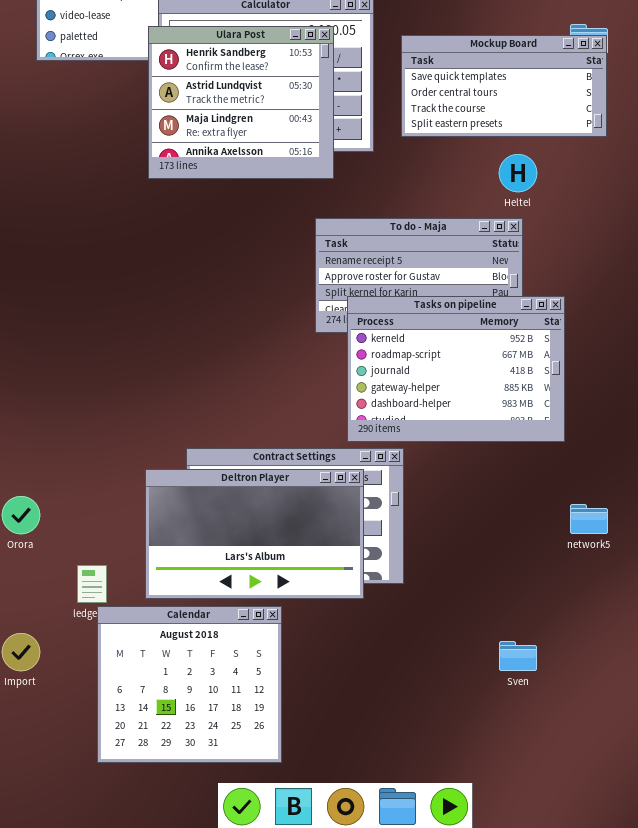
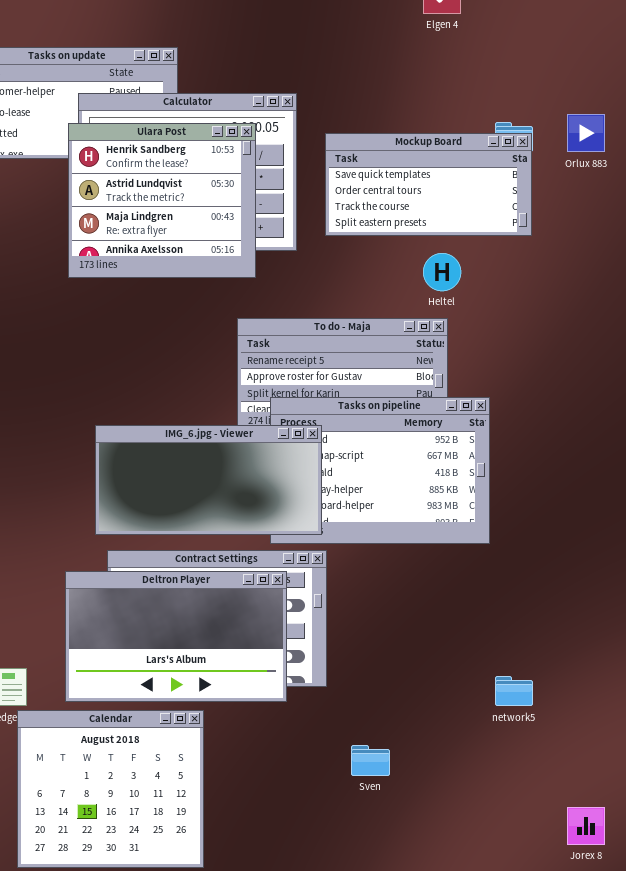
IMG_6.jpg - Viewer: none -> [95,425,322,535], opened
network5: [570,504,608,534] -> [495,676,533,706], moved
Sven: [499,641,537,671] -> [351,745,390,776], moved

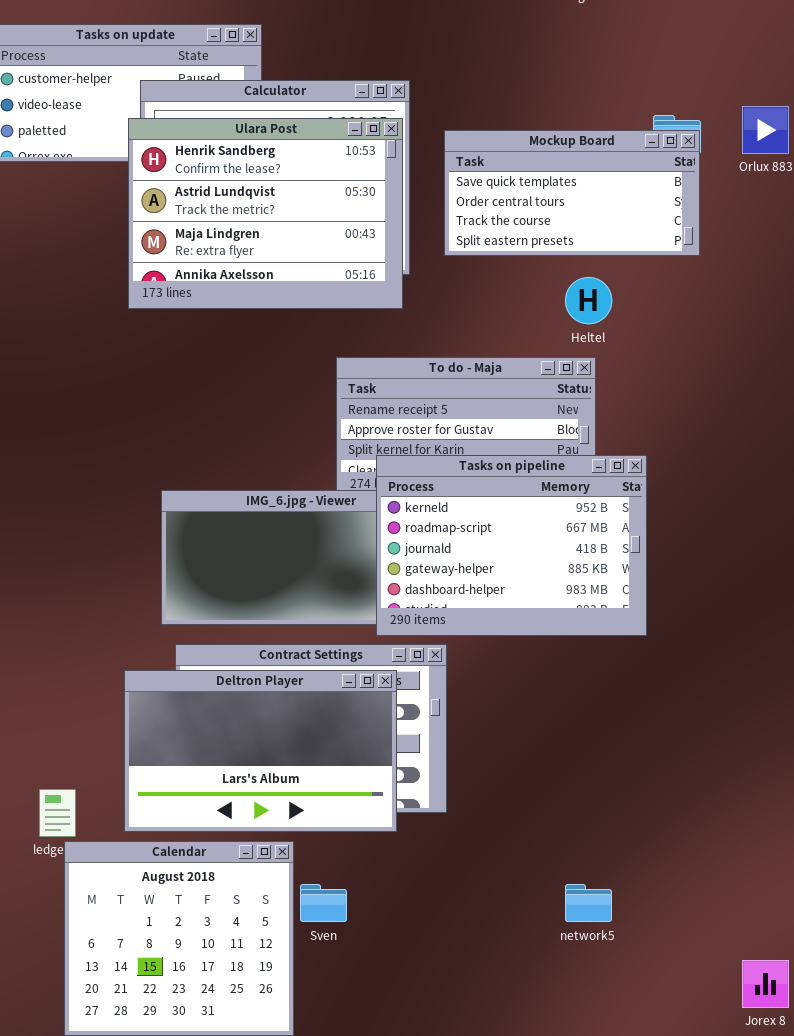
Ulara Post: [68,123,256,278] -> [128,118,403,309], resized
Tasks on pipeline: [270,397,490,544] -> [376,455,647,636], raised
network5: [495,676,533,706] -> [565,884,612,922], moved
Sven: [351,745,390,776] -> [300,884,347,922], moved

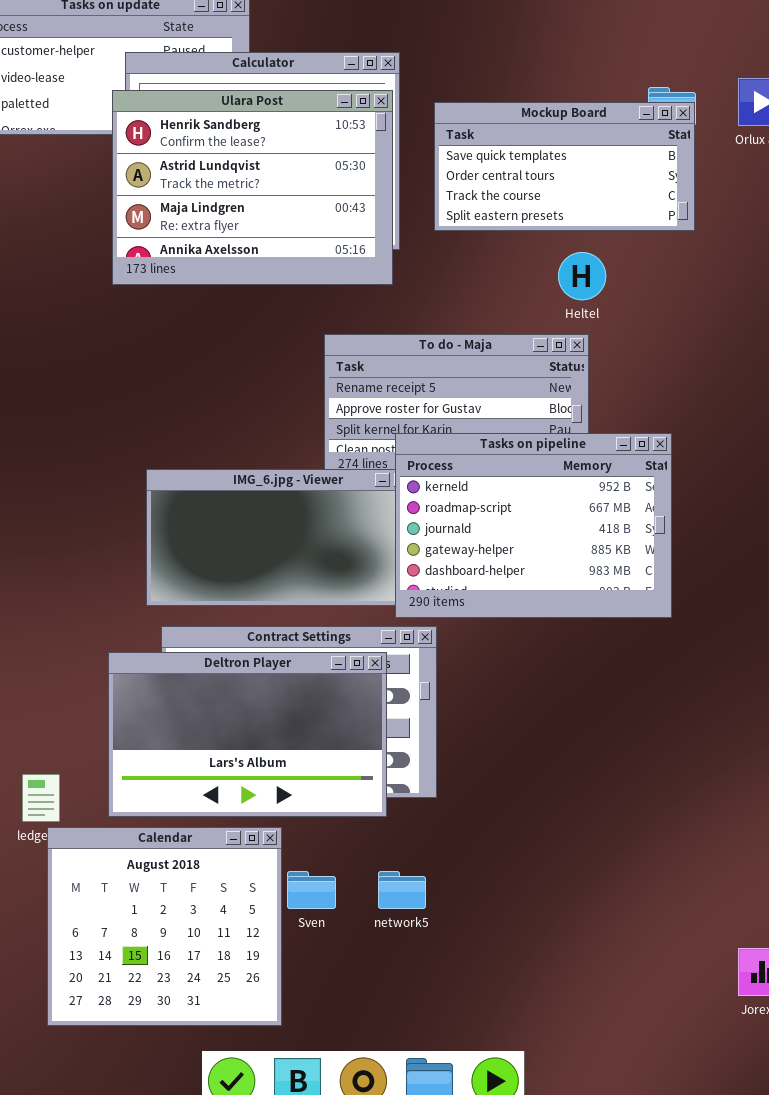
Tasks on pipeline: [376,455,647,636] -> [395,433,672,618], moved
network5: [565,884,612,922] -> [378,871,426,909], moved

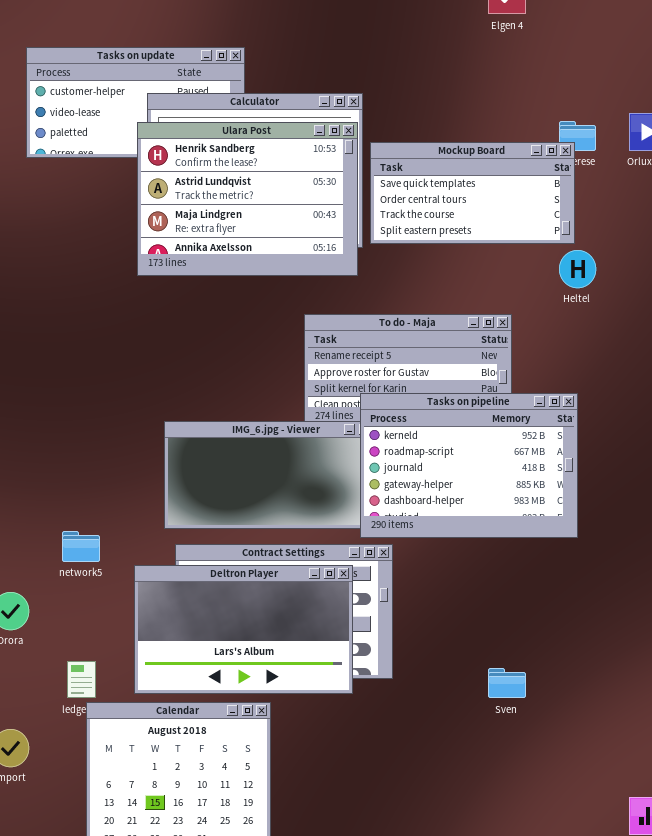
Mockup Board: [434,102,695,231] -> [370,142,575,244], moved
Heltel: [558,252,606,300] -> [559,250,596,288], moved
Sven: [287,871,336,909] -> [488,668,526,698], moved
network5: [378,871,426,909] -> [62,531,100,562], moved

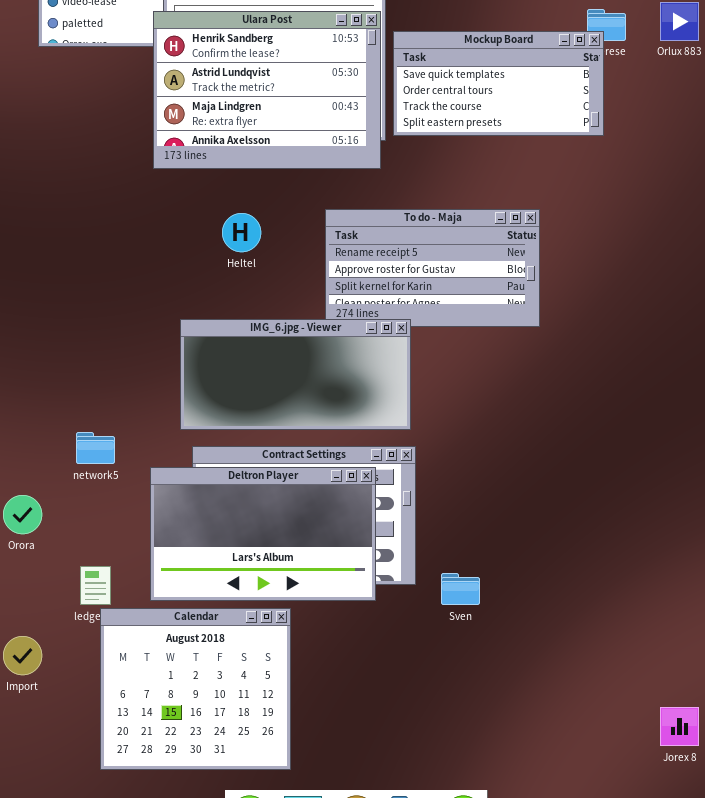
Heltel: [559,250,596,288] -> [222,213,261,252], moved
Tasks on pipeline: [360,393,578,538] -> none, closed
Sven: [488,668,526,698] -> [441,573,480,605], moved

